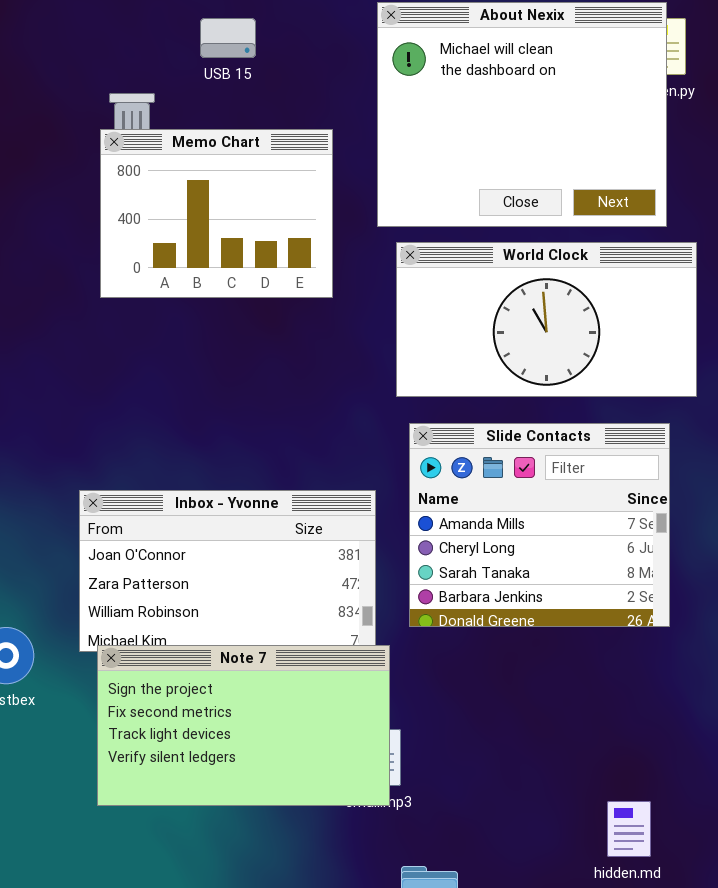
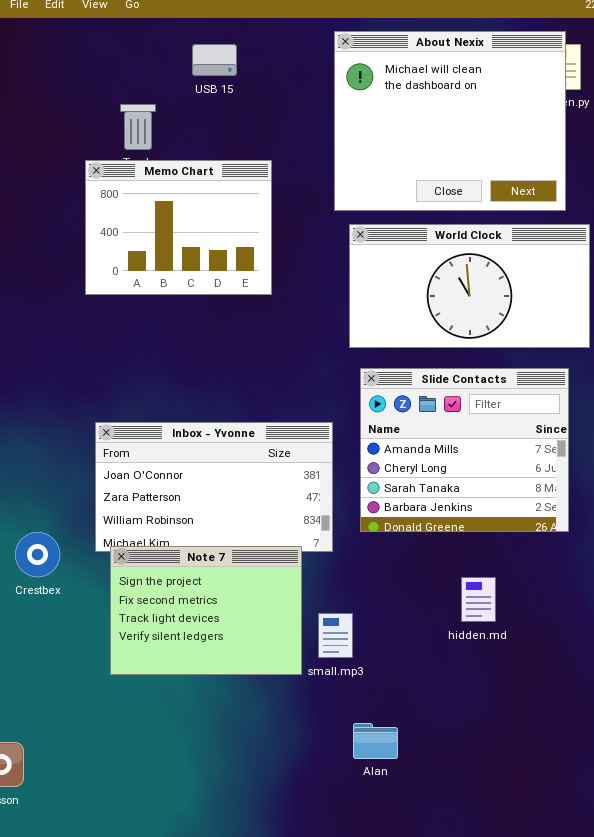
Memo Chart: [100,129,333,298] -> [85,160,272,295], moved
Note 7: [97,645,390,806] -> [110,546,302,675], resized
hidden.md: [607,801,651,857] -> [461,577,496,622], moved

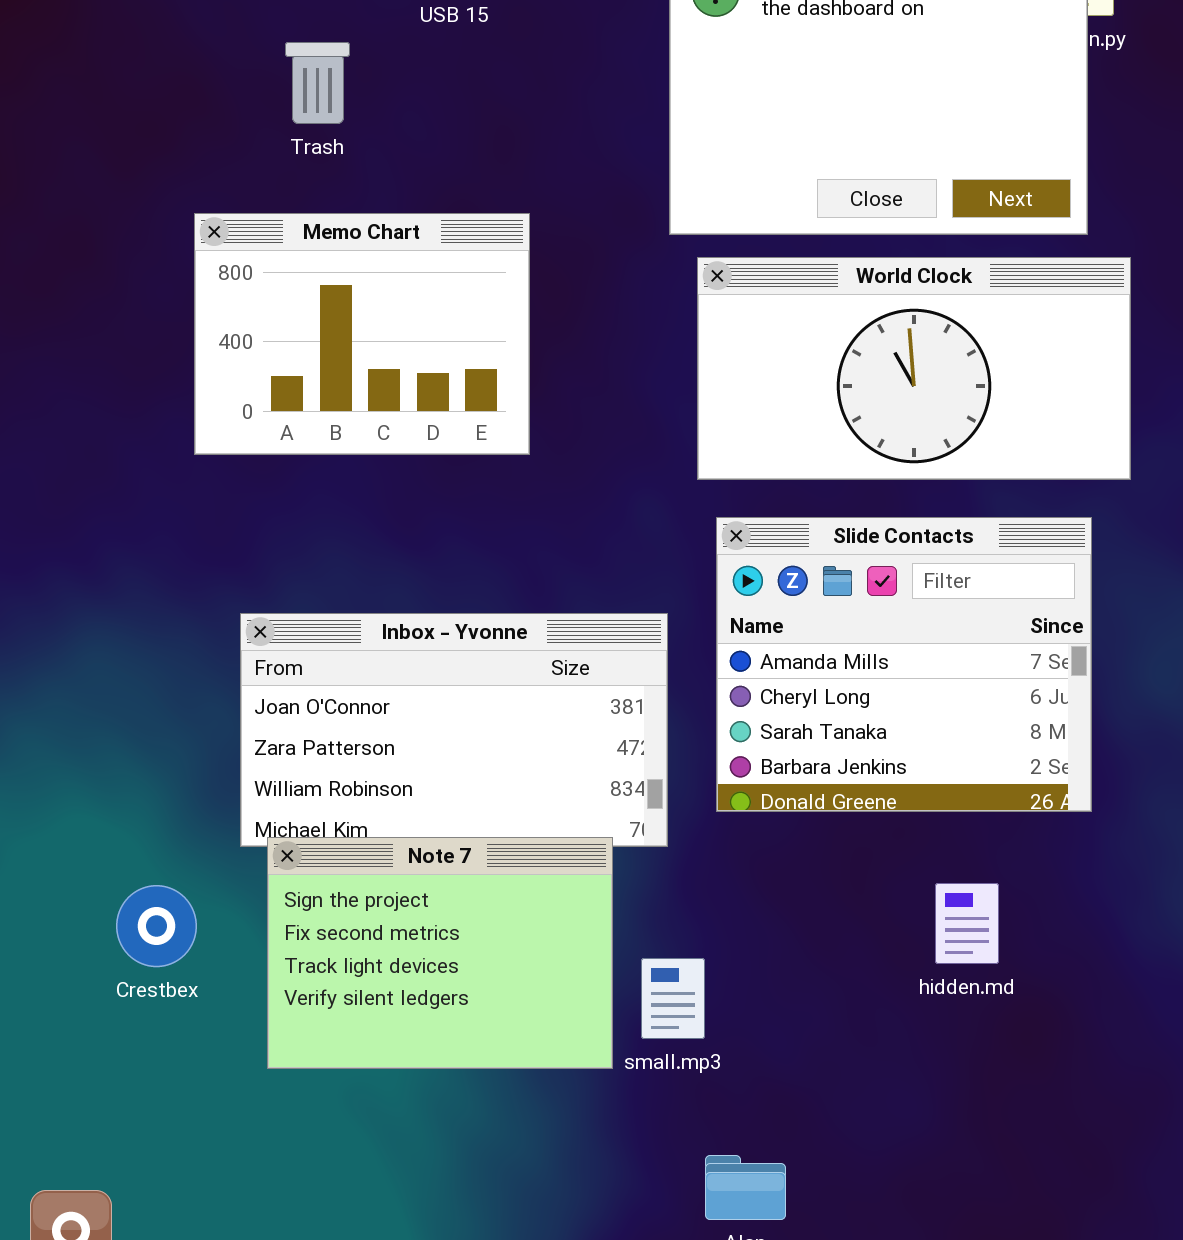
Memo Chart: [85,160,272,295] -> [194,213,530,455], moved
Crestbex: [15,532,60,577] -> [116,885,197,967], moved
hidden.md: [461,577,496,622] -> [935,883,999,964], moved

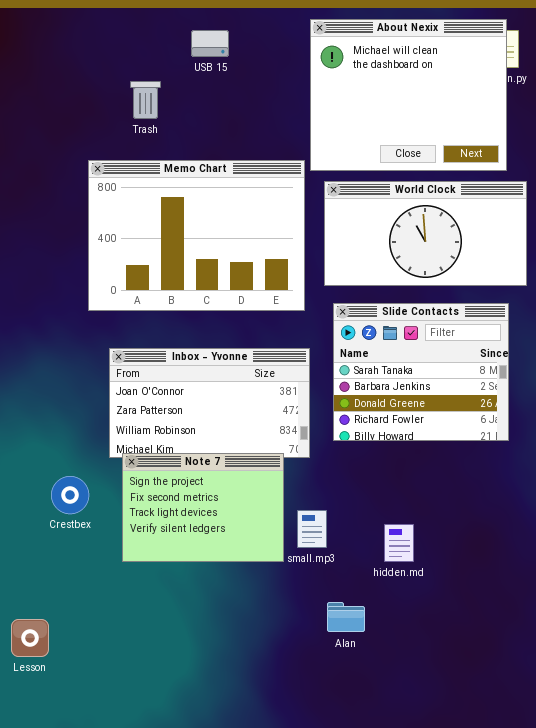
Memo Chart: [194,213,530,455] -> [88,160,305,311], resized
Slide Contacts: [716,517,1092,812] -> [333,303,509,441], scrolled down 2 rows
hidden.md: [935,883,999,964] -> [384,524,414,562], moved

